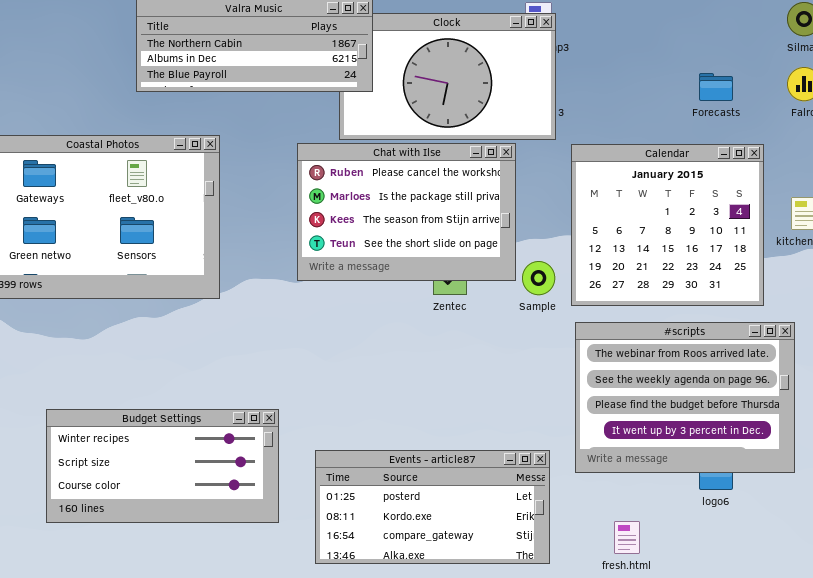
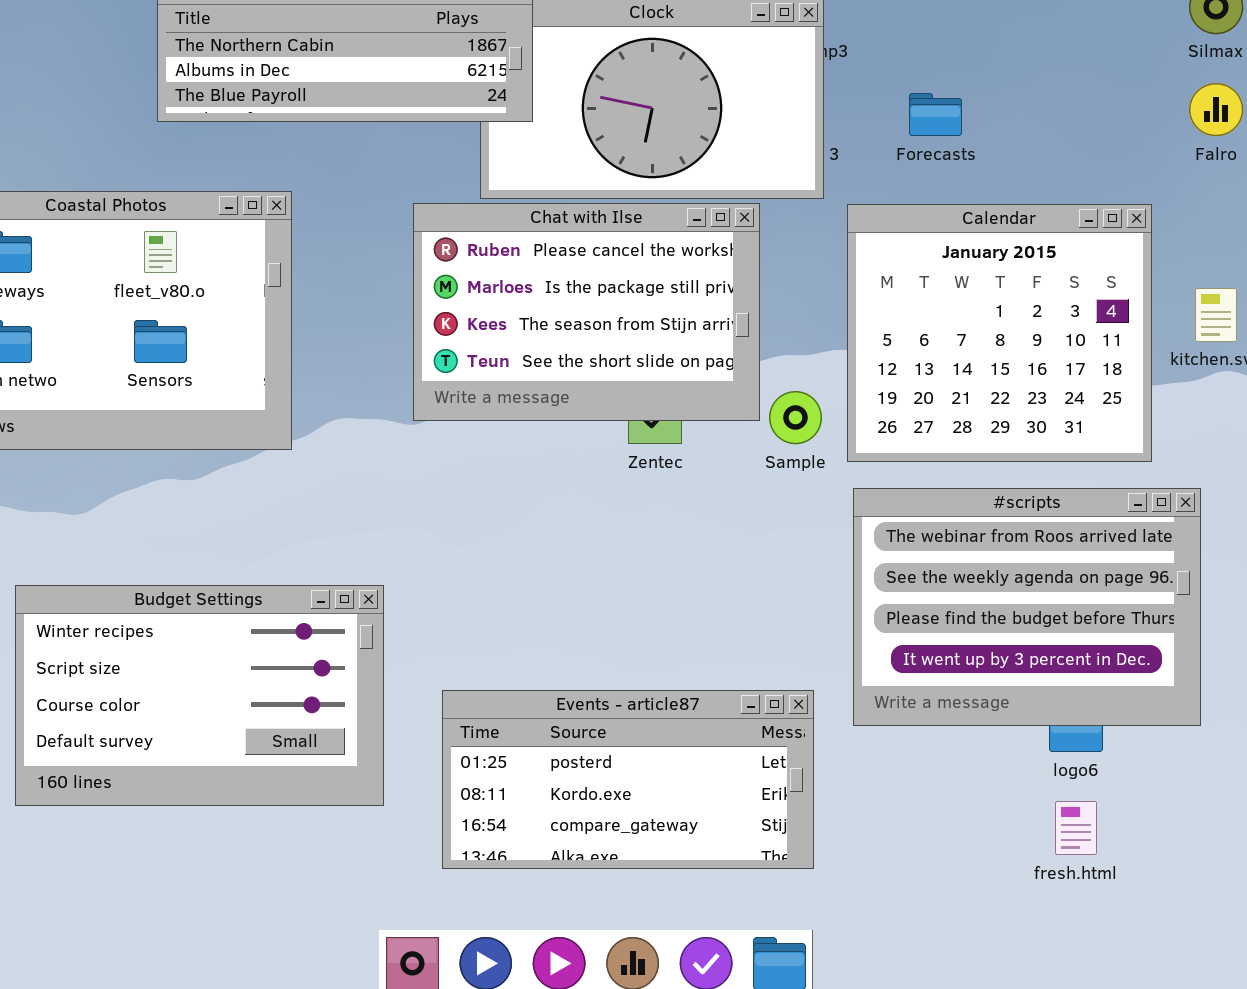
Forecasts: [699,73,733,101] -> [909,93,962,136], moved
Budget Settings: [46,409,279,523] -> [15,585,384,806], resized
fresh.html: [614,521,640,554] -> [1055,801,1097,855], moved

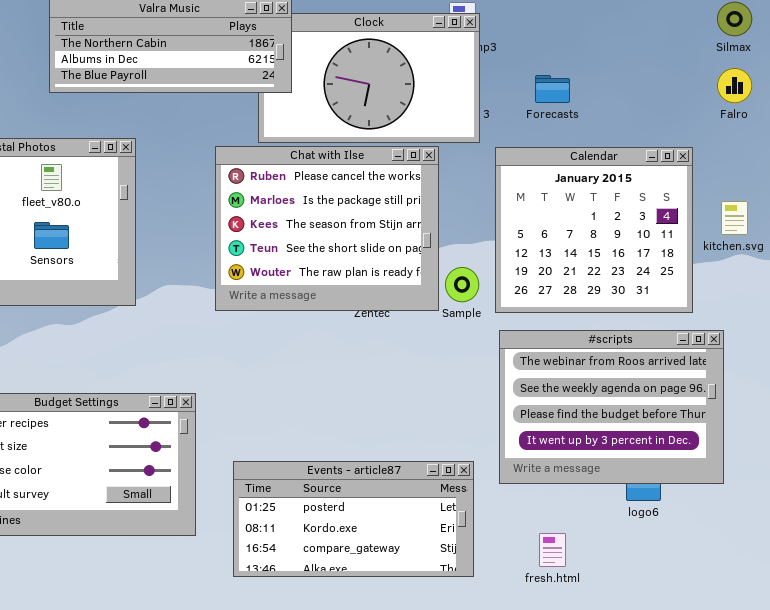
Chat with Ilse: [413,203,760,421] -> [215,146,439,311], resized
fresh.html: [1055,801,1097,855] -> [539,533,566,567], moved

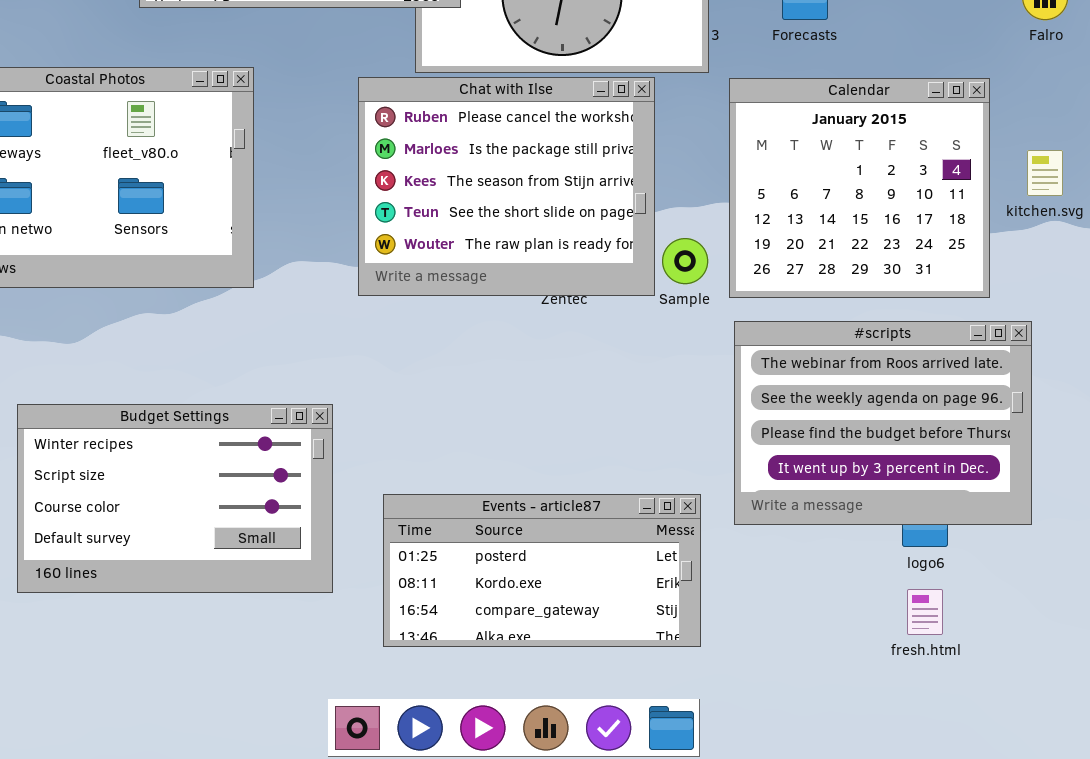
fresh.html: [539,533,566,567] -> [907,589,943,635], moved

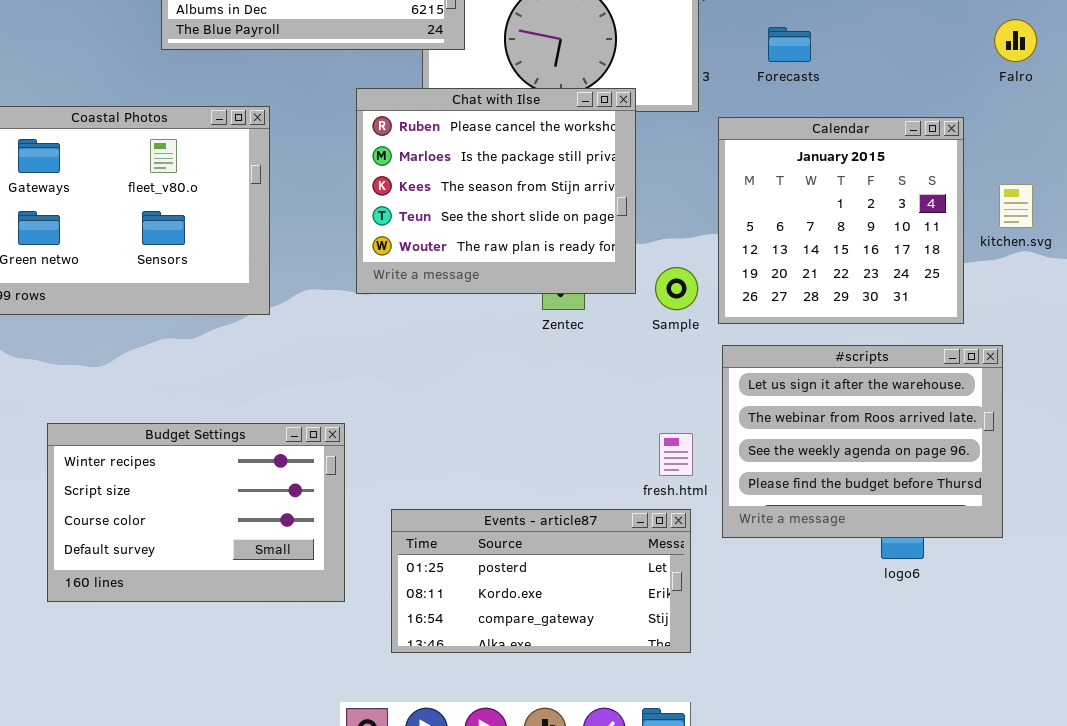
Chat with Ilse: [358,77,655,296] -> [356,88,636,294], moved
#scripts: [734,321,1032,525] -> [722,345,1003,538], scrolled up 1 row
fresh.html: [907,589,943,635] -> [659,433,693,476], moved

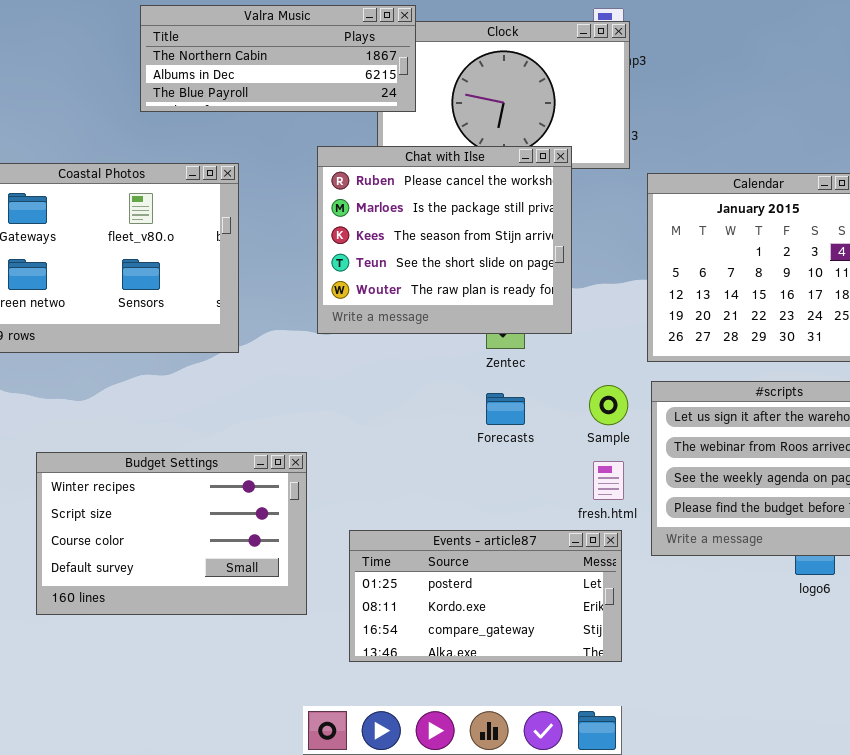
Forecasts: [768,27,811,62] -> [486,393,525,425], moved
Sample: [655,267,698,310] -> [589,385,628,425], moved

